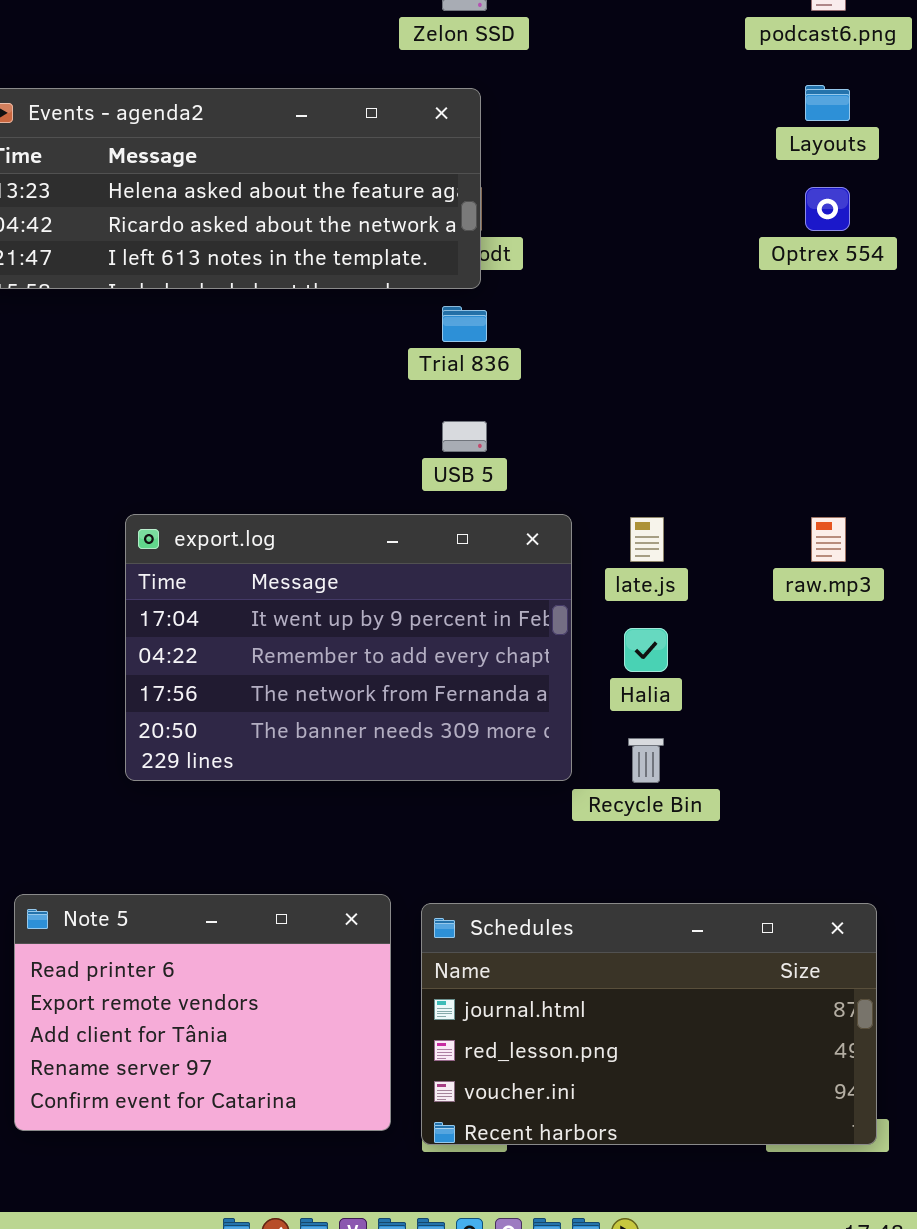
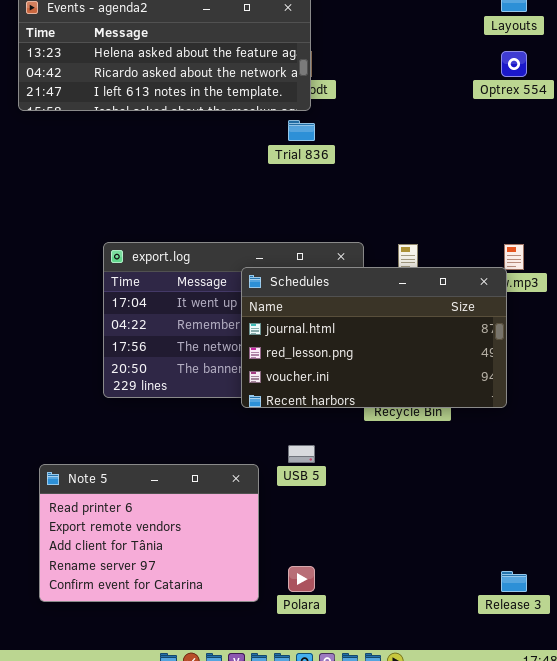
USB 5: [442,421,487,452] -> [288,445,315,463], moved
Schedules: [421,903,877,1145] -> [241,267,507,408], moved

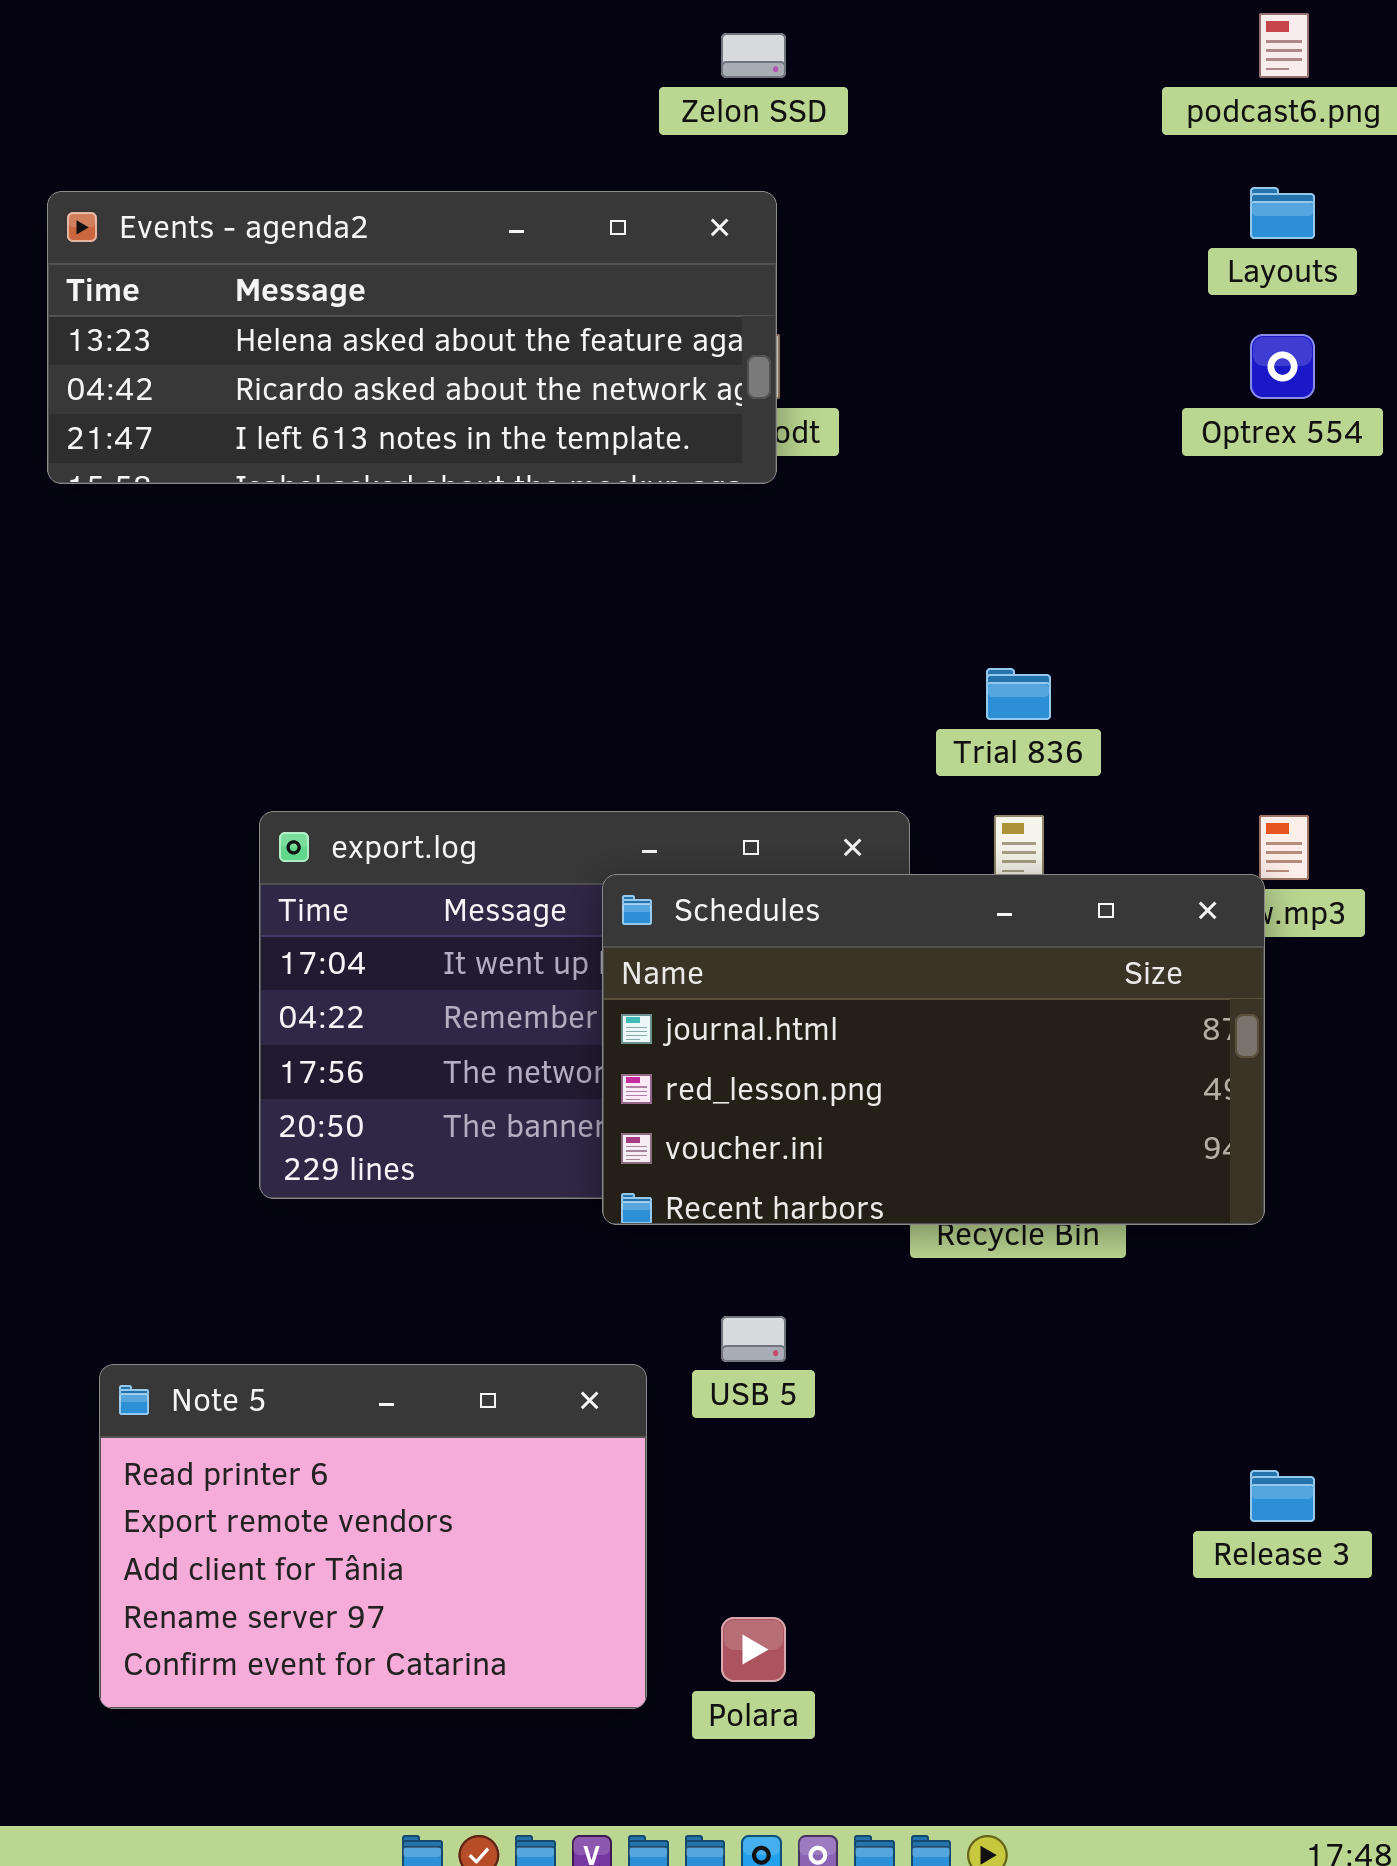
Trial 836: [288,120,315,141] -> [986,668,1051,720], moved
Release 3: [501,571,527,592] -> [1250,1470,1315,1522], moved

